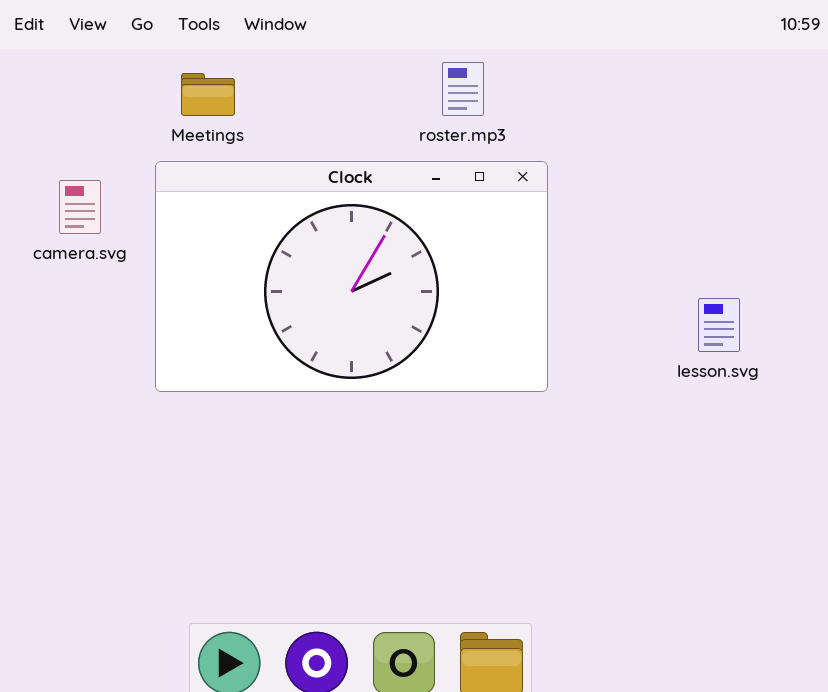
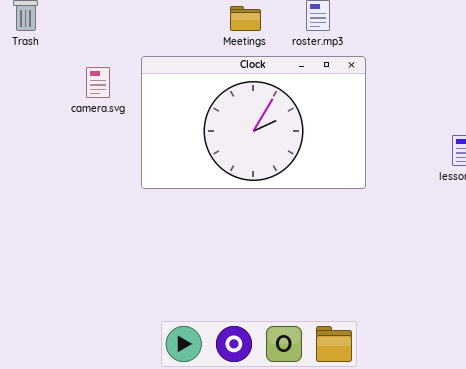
Meetings: [181,73,235,116] -> [230,6,261,31], moved

